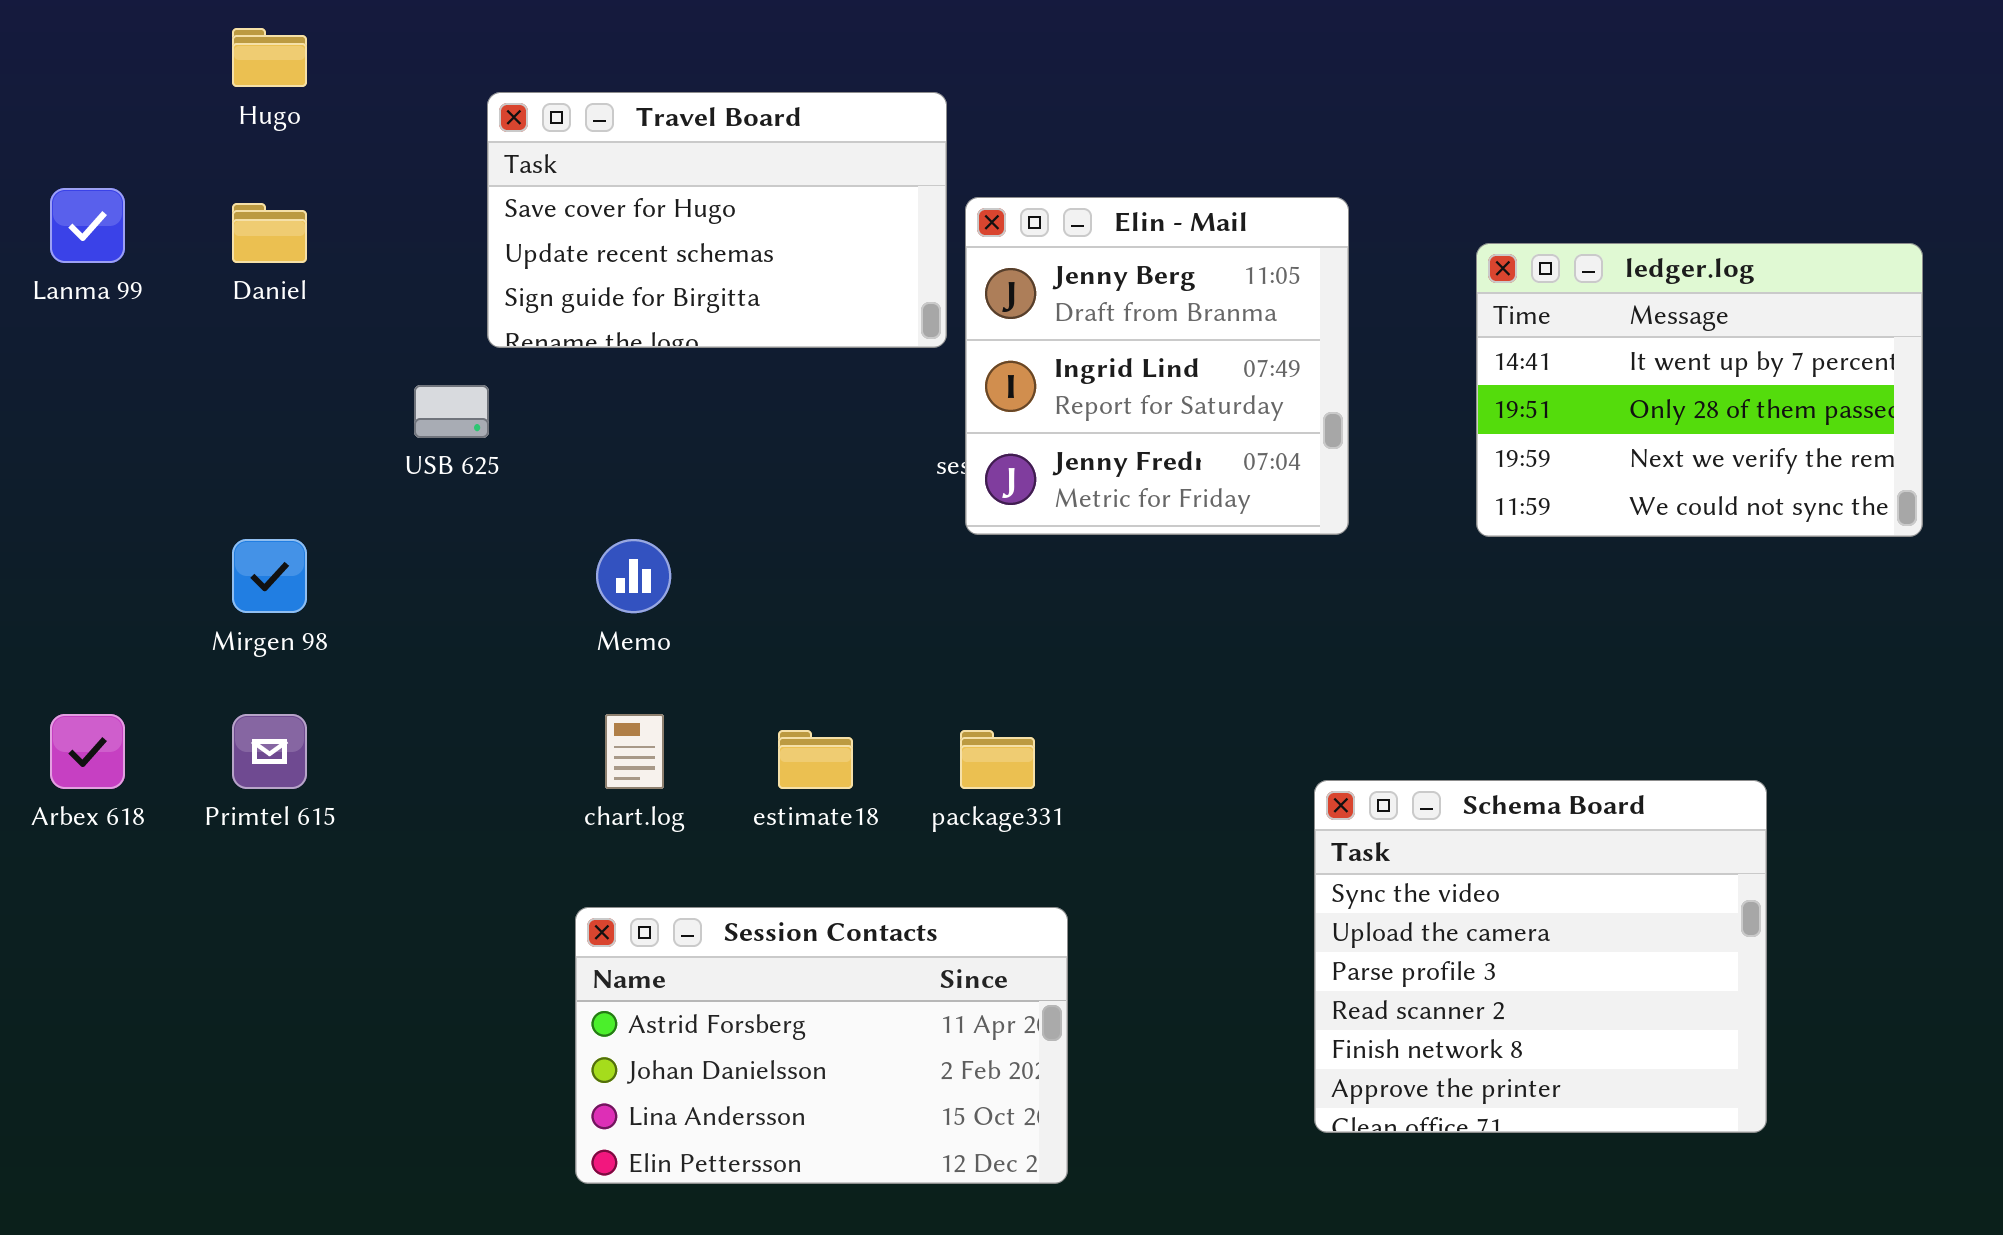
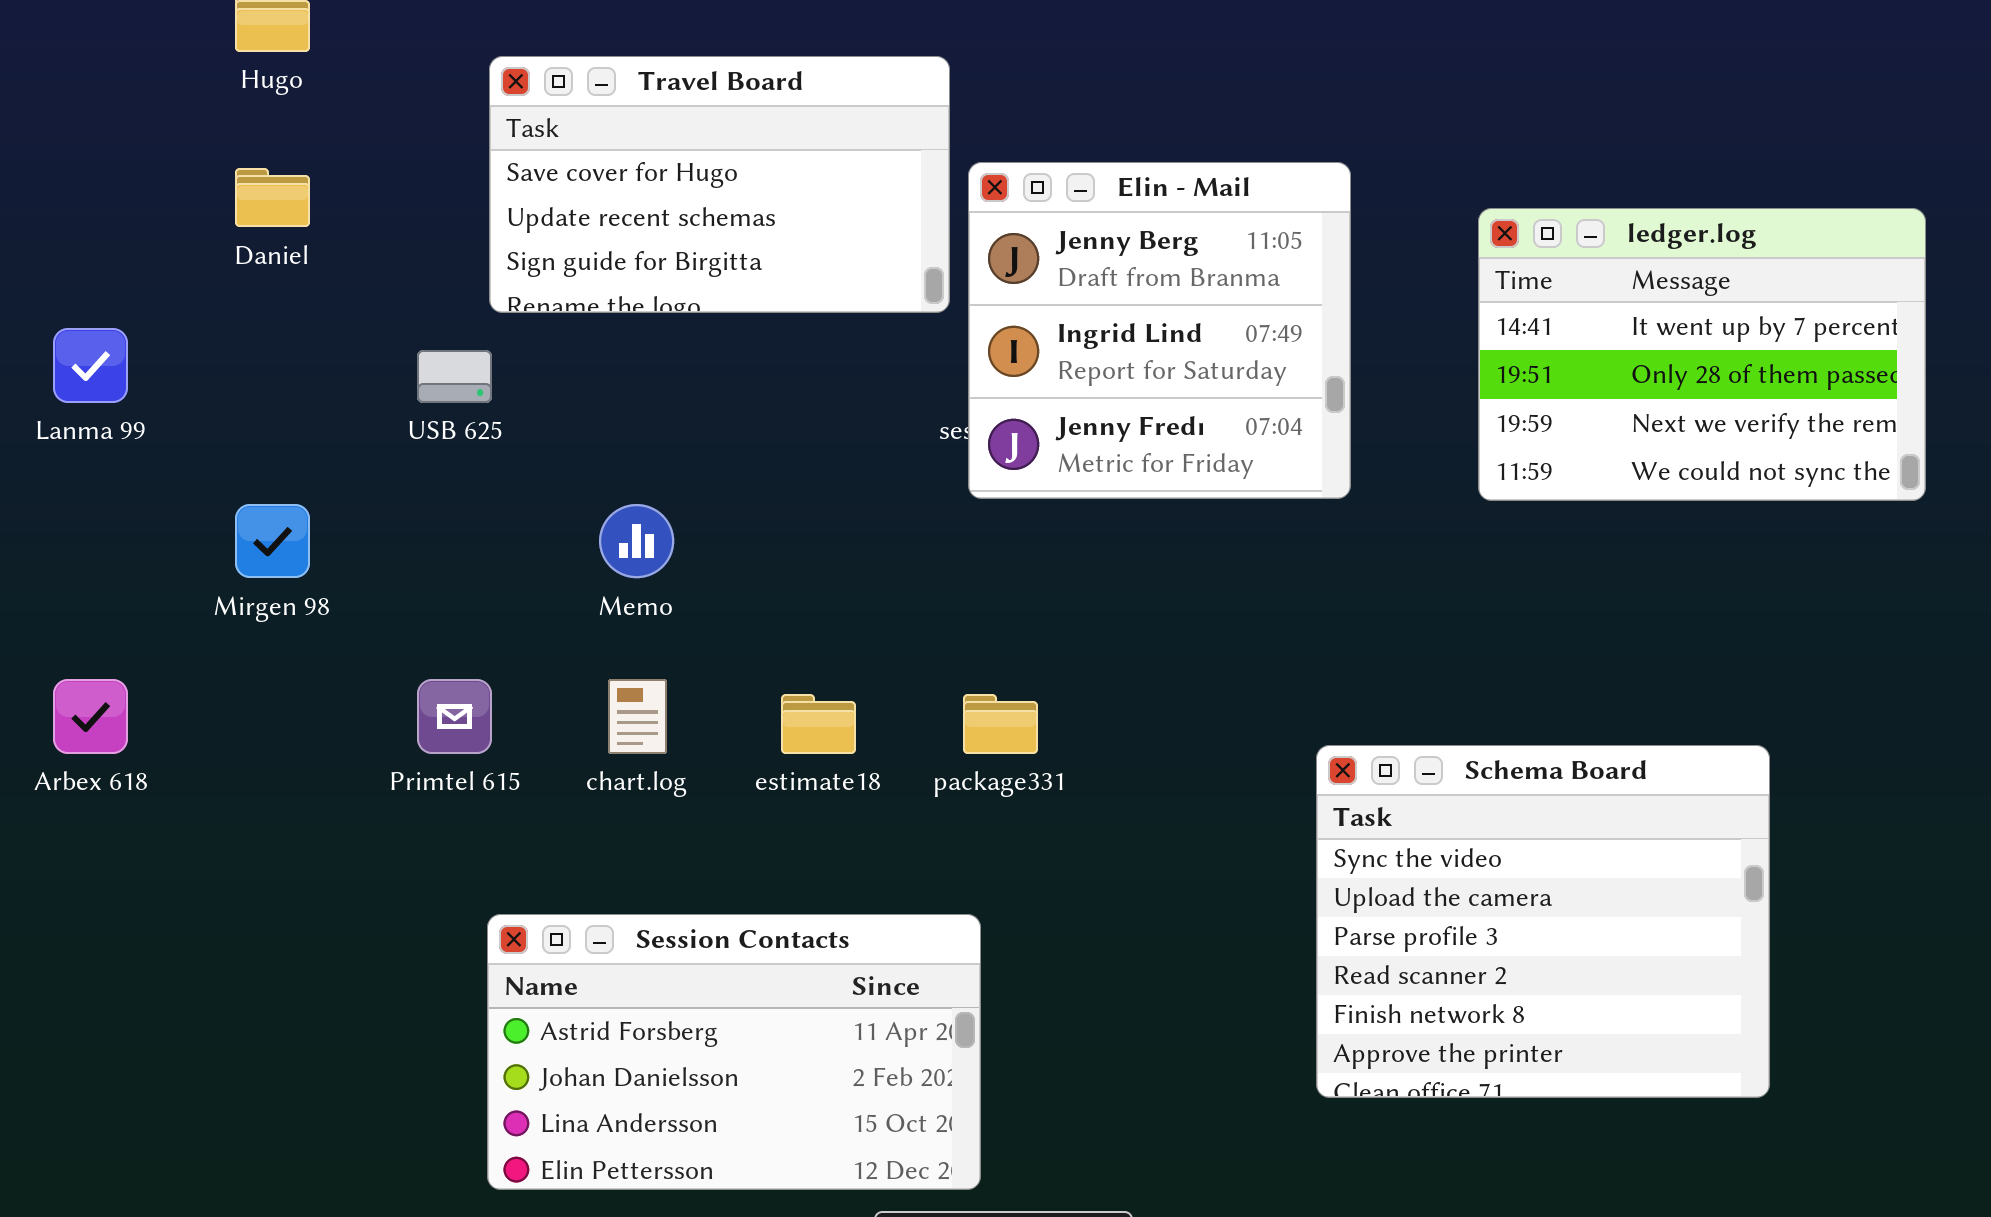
Lanma 99: [50,188,125,263] -> [53,328,128,403], moved
Primtel 615: [232,714,307,789] -> [417,679,492,754], moved
Session Contacts: [575,907,1068,1184] -> [487,914,981,1190], moved

